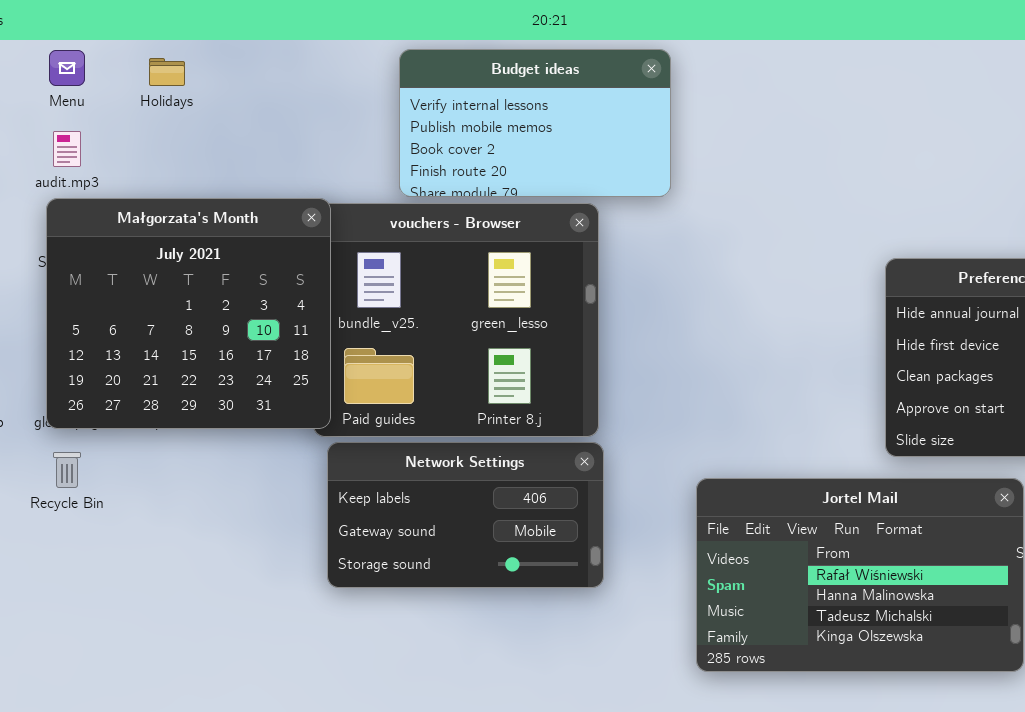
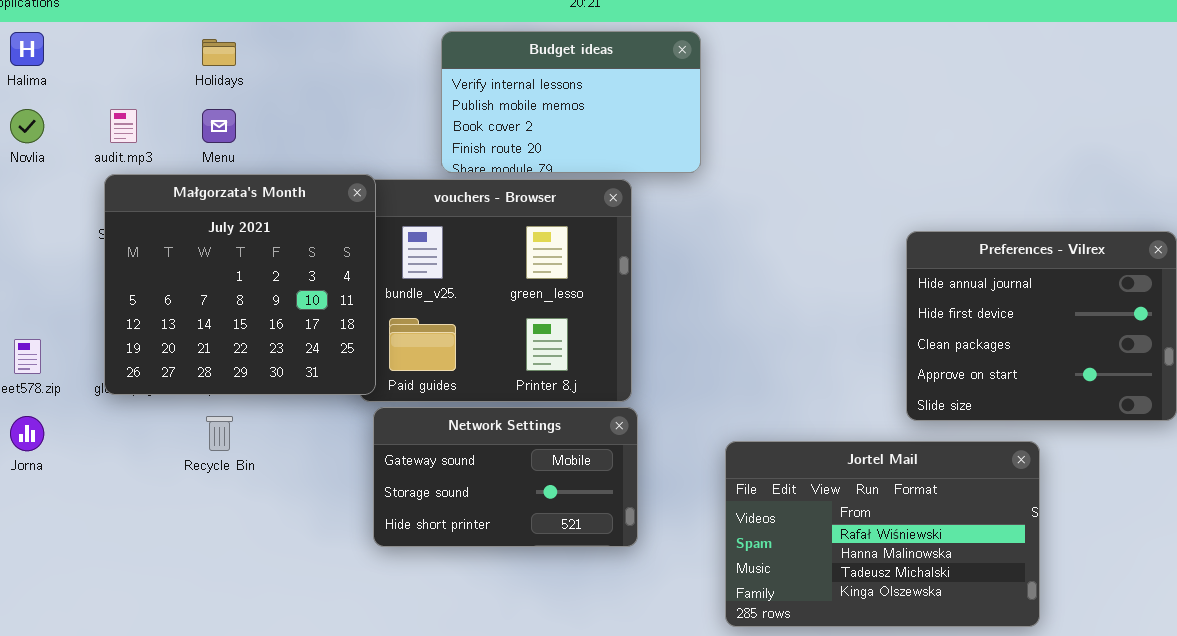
Menu: [49,50,85,86] -> [202,109,236,143], moved
Network Settings: [327,442,604,588] -> [373,407,638,547], scrolled down 1 row
Recycle Bin: [53,452,81,488] -> [206,416,233,451], moved

